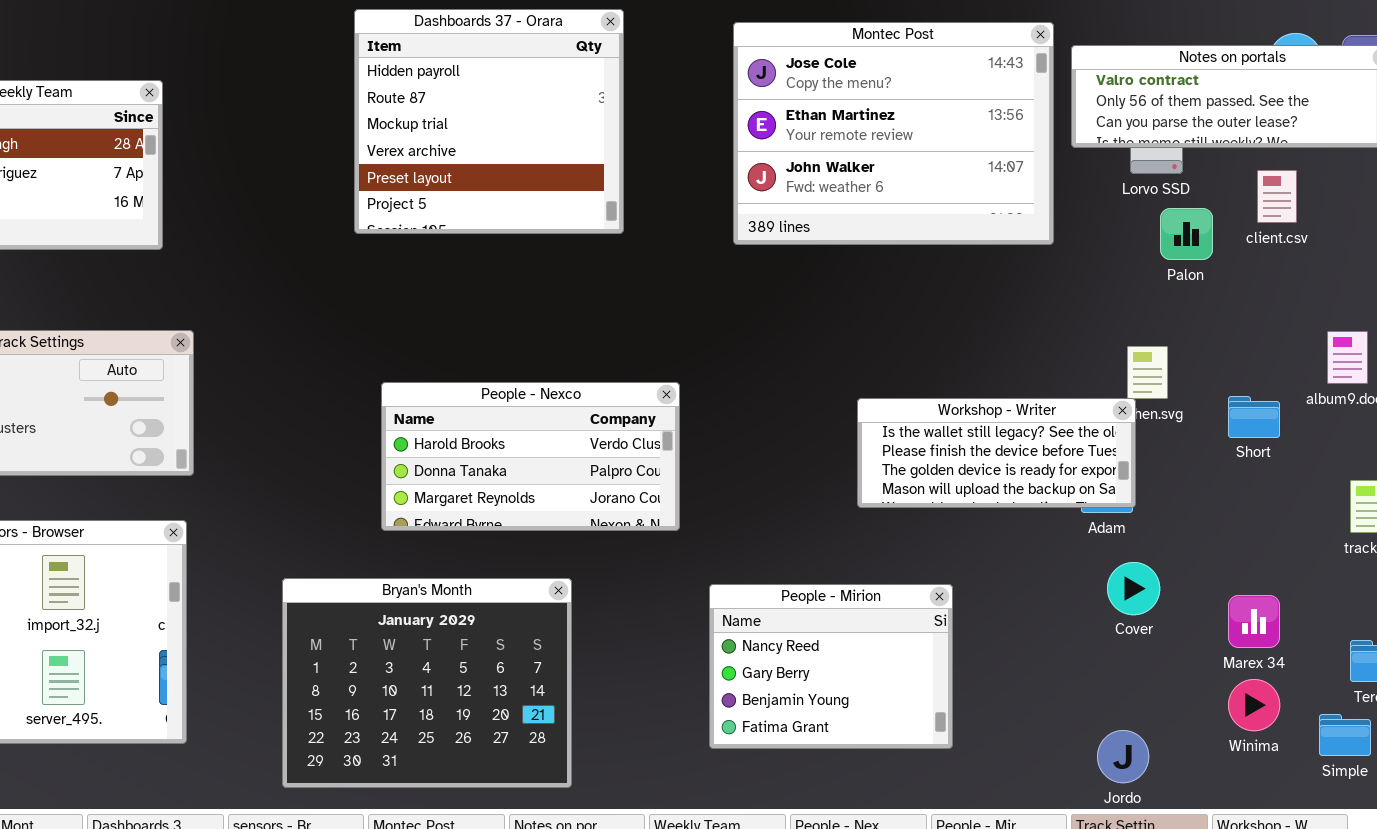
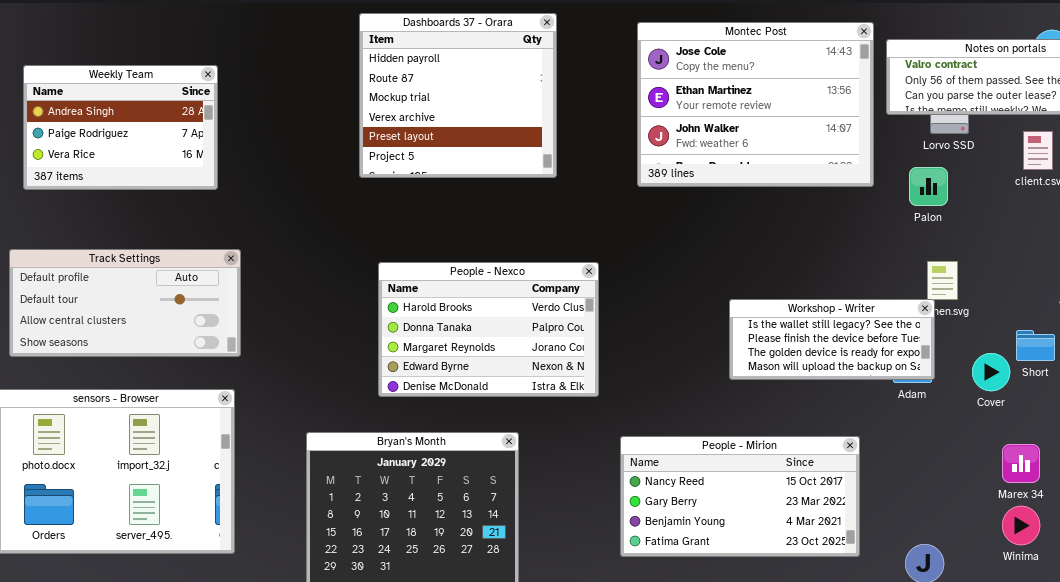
Palon: [1160,208,1213,260] -> [909,167,948,206], moved
People - Nexco: [381,382,680,531] -> [378,262,599,397], resized
Short: [1228,396,1280,438] -> [1016,330,1055,361], moved
Cover: [1107,562,1160,615] -> [972,353,1010,391], moved
People - Mirion: [709,584,953,749] -> [620,436,860,557], resized

